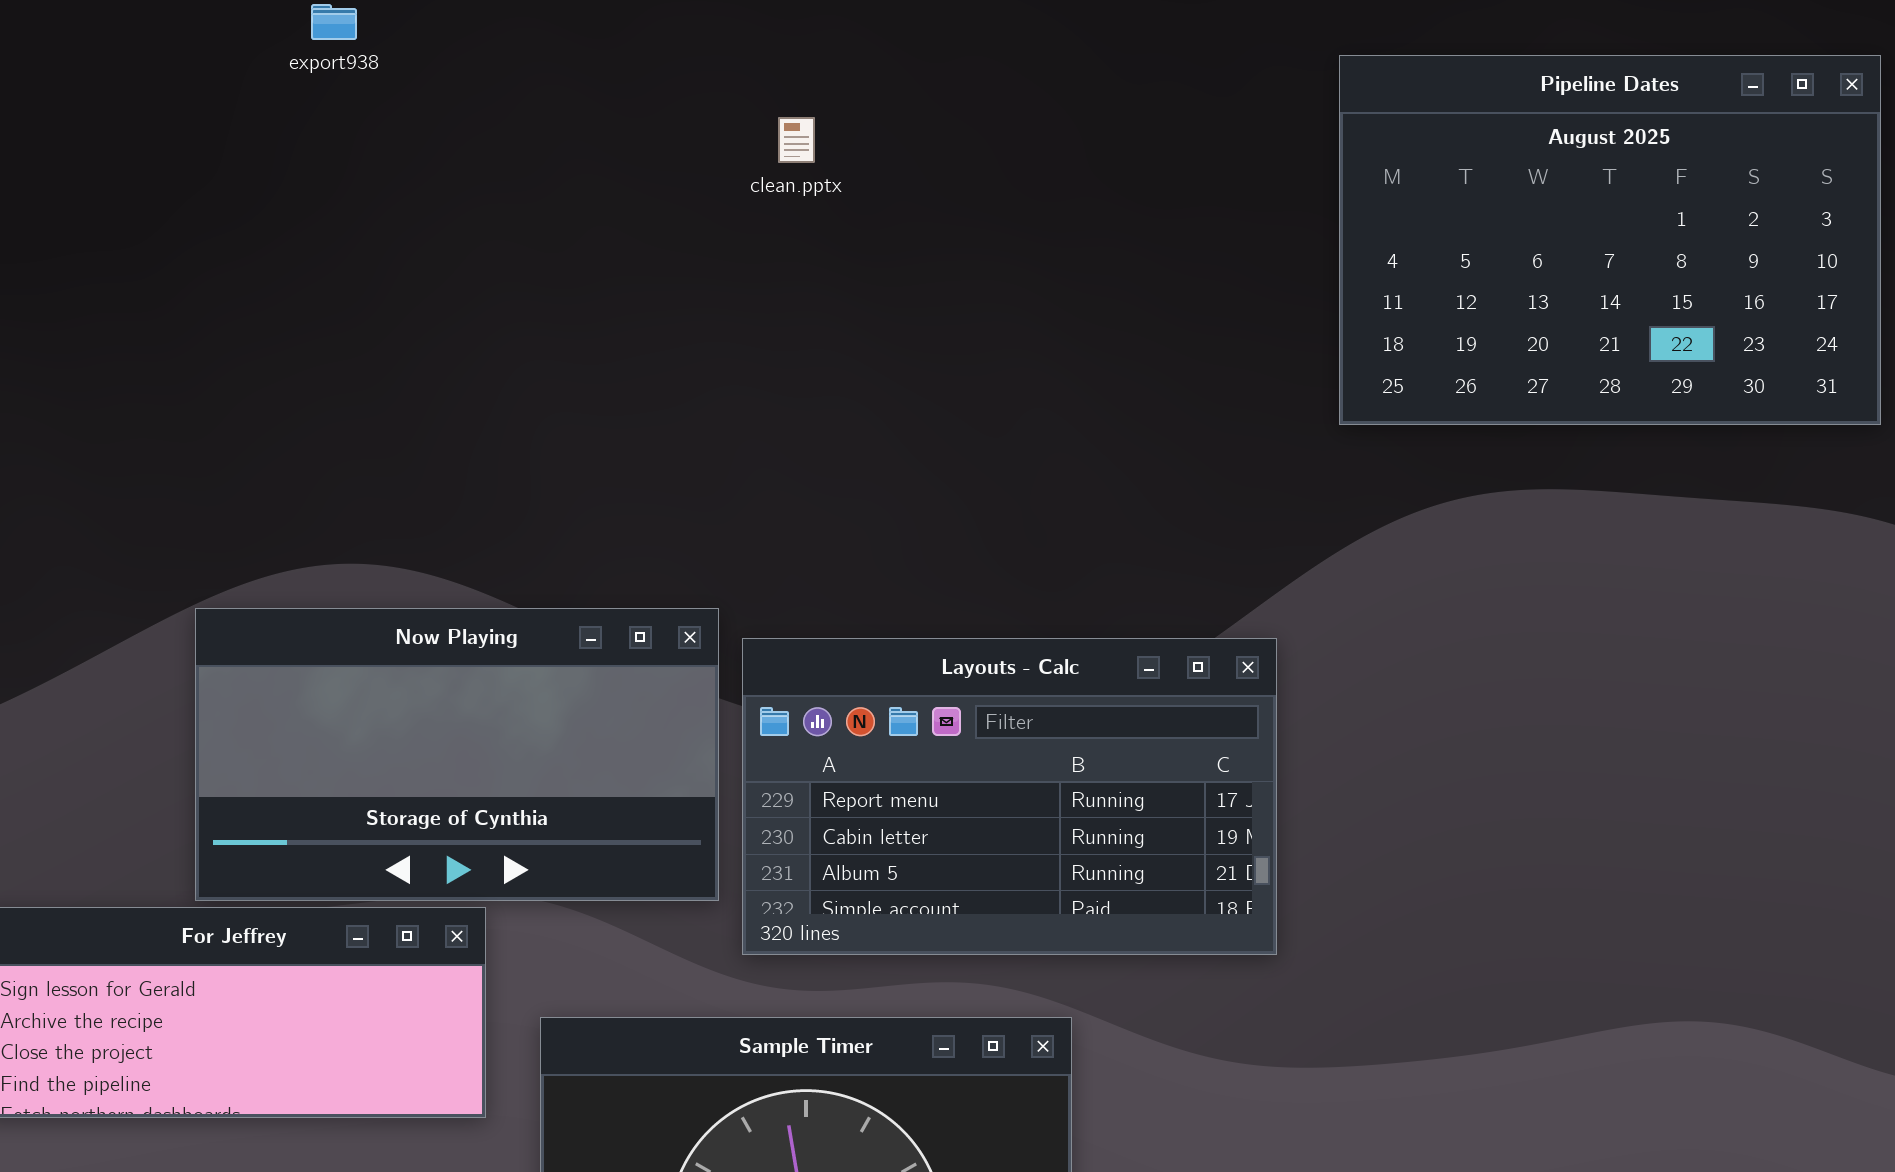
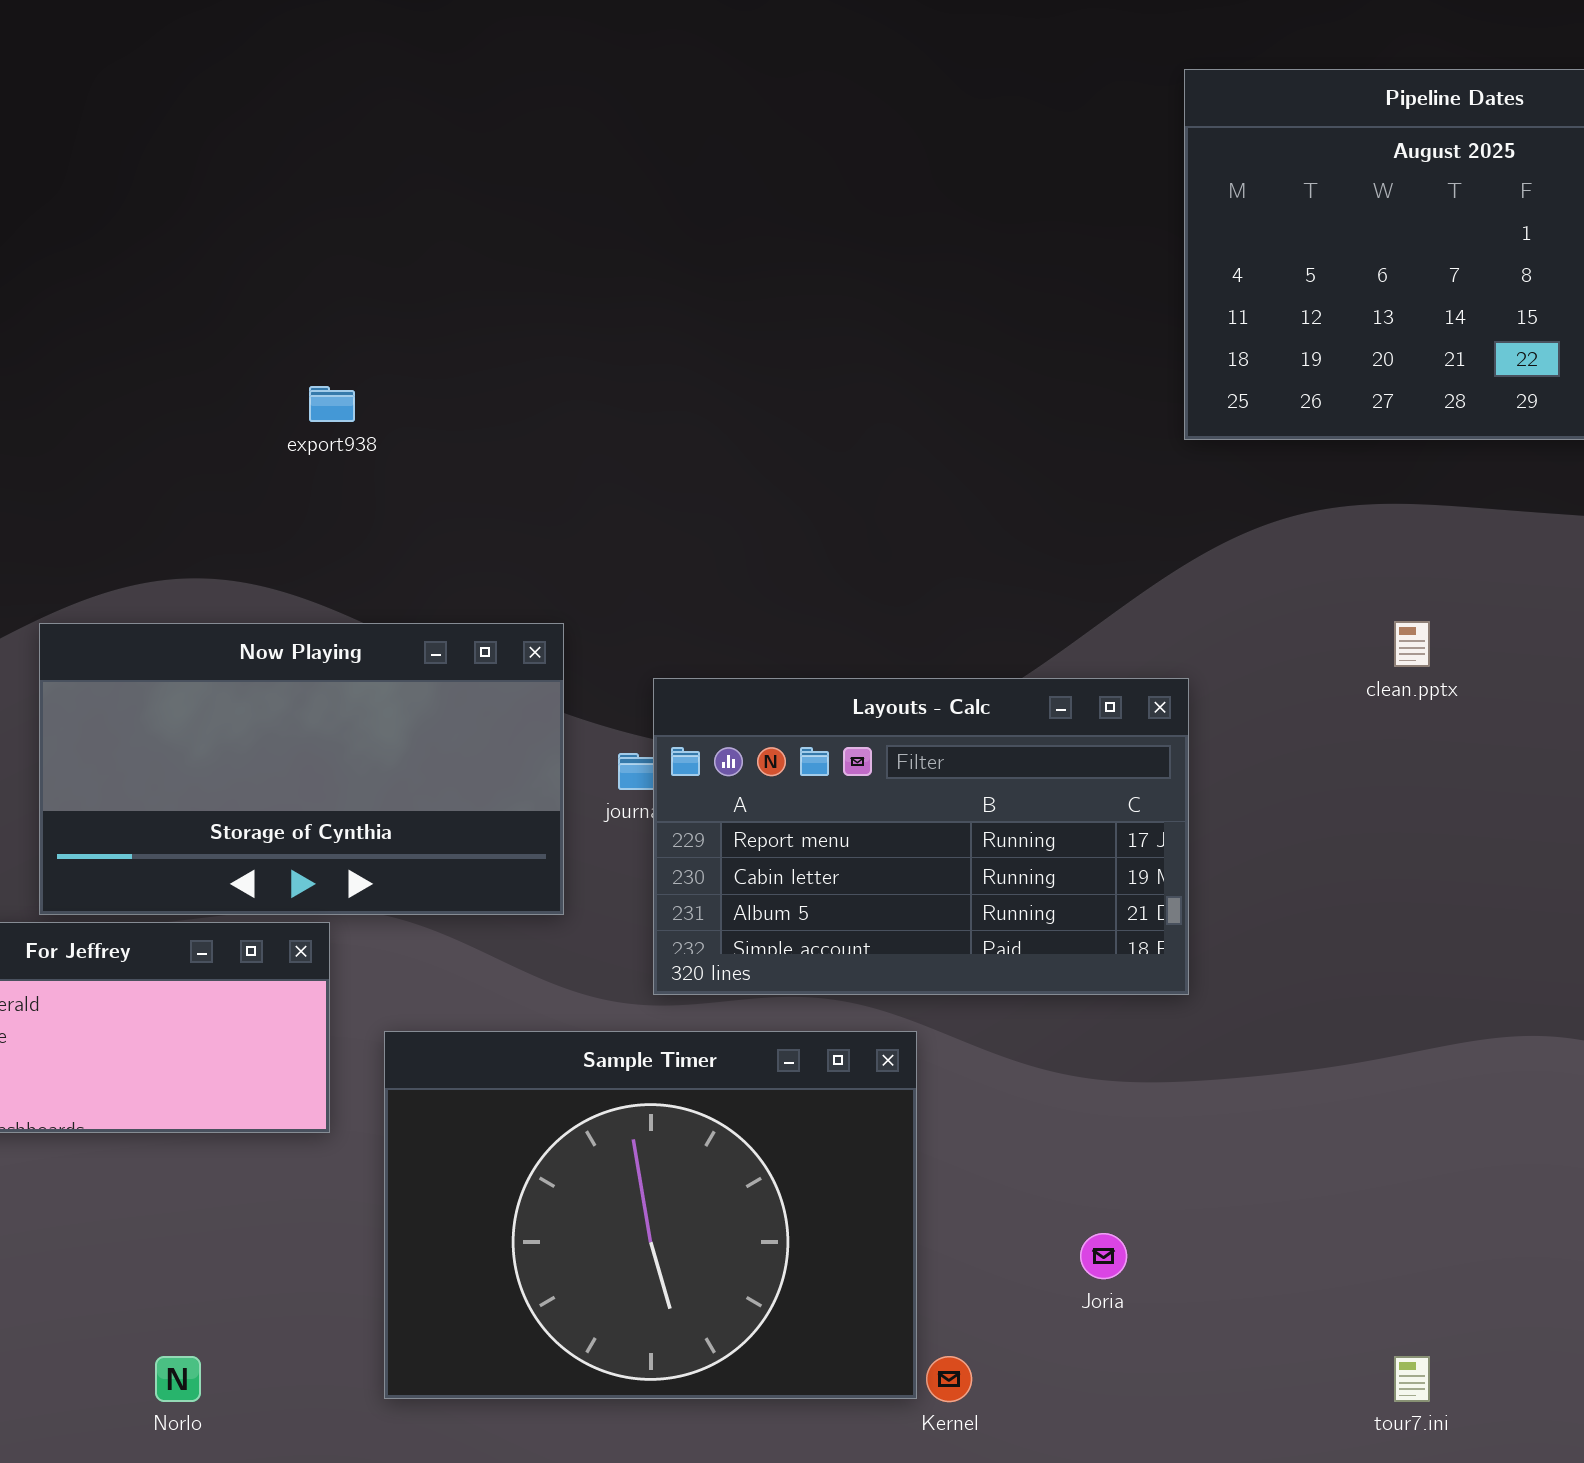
export938: [311,4,357,40] -> [309,386,355,422], moved
clean.pptx: [778,117,815,163] -> [1394,621,1430,667], moved
Layouts - Calc: [742,638,1277,955] -> [653,678,1189,995], moved

